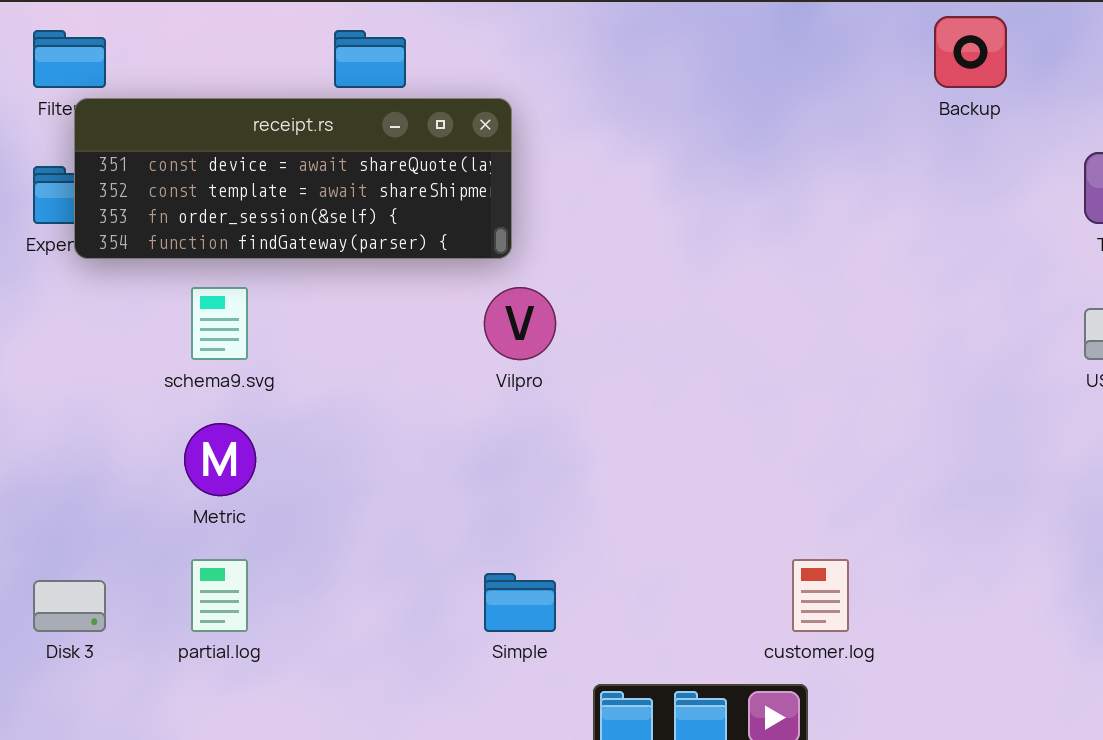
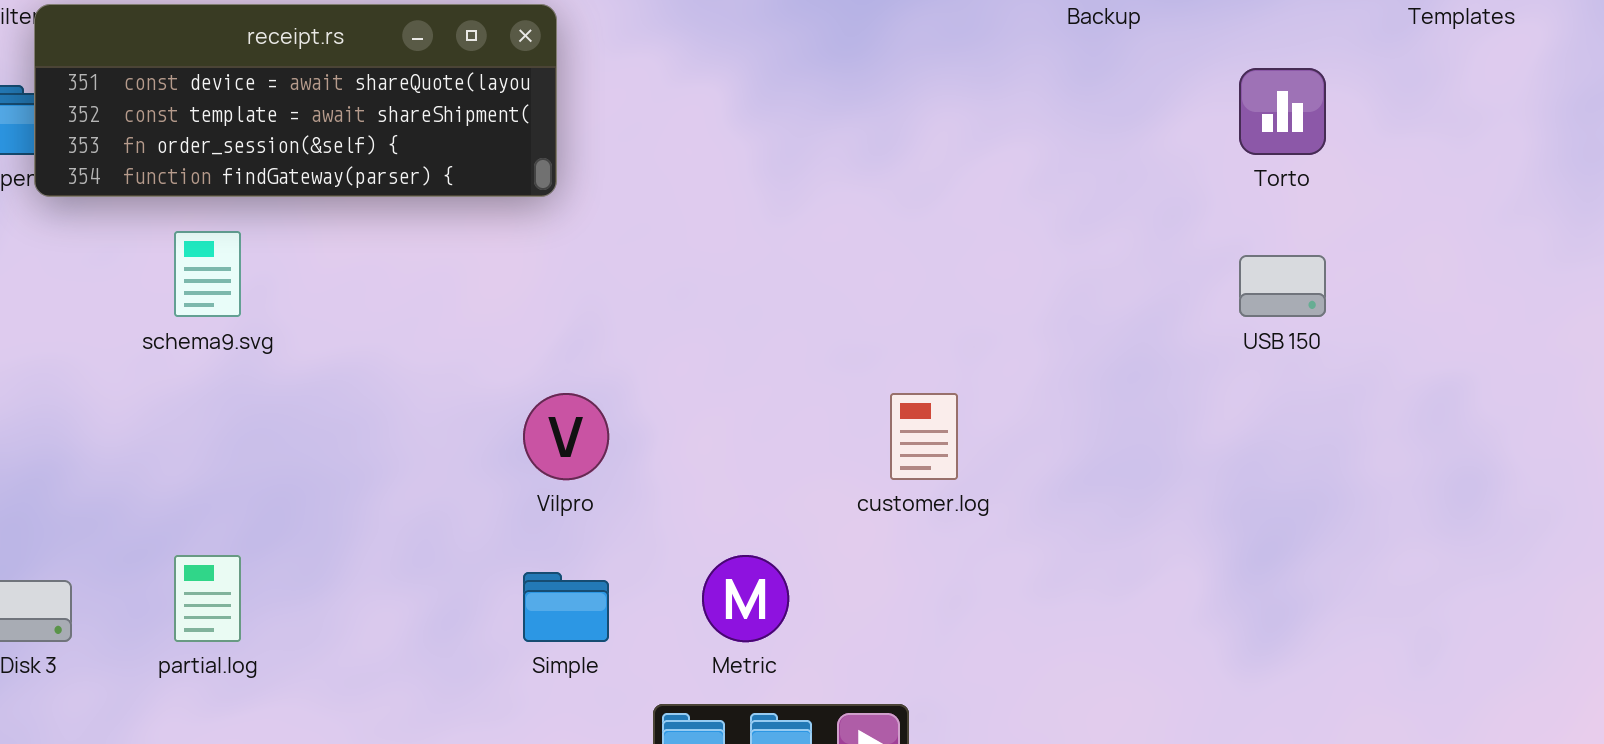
Vilpro: [484,287,556,360] -> [523,393,609,480], moved
Metric: [184,423,256,496] -> [702,555,789,642], moved
customer.log: [792,559,849,632] -> [890,393,958,480], moved

